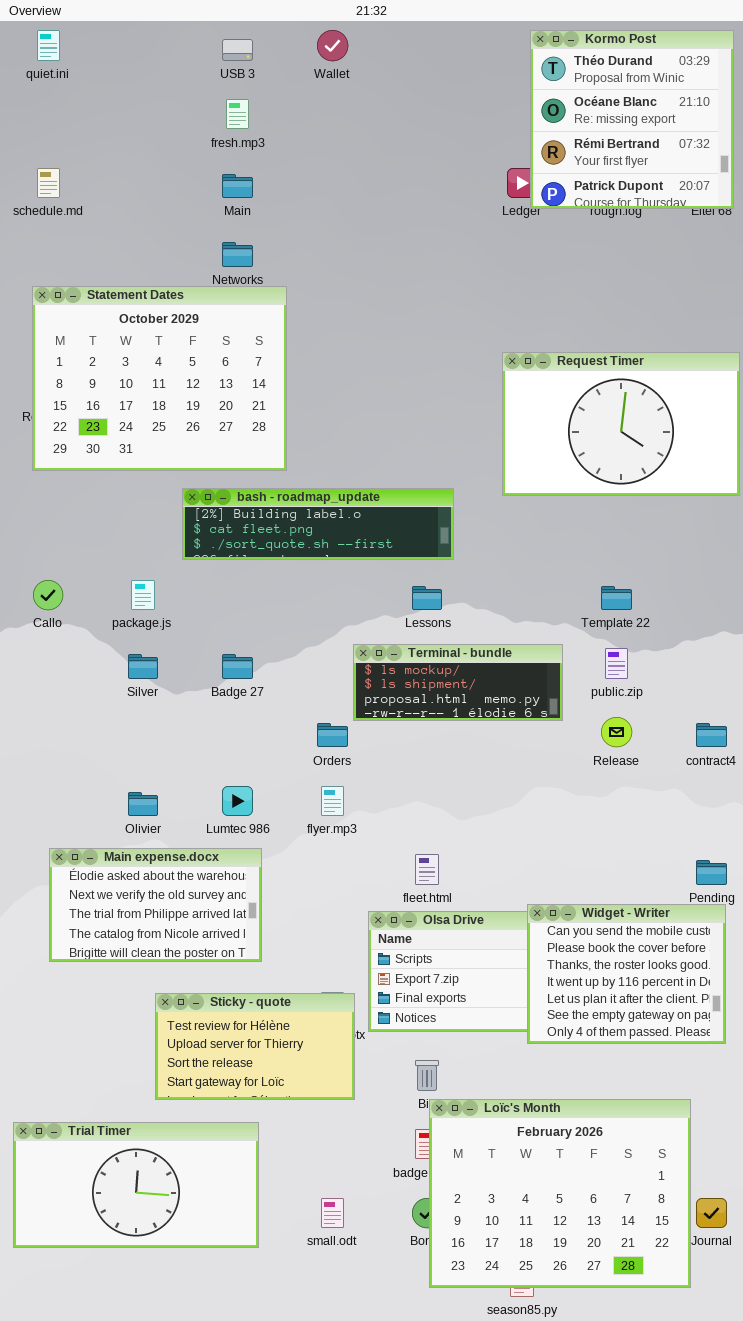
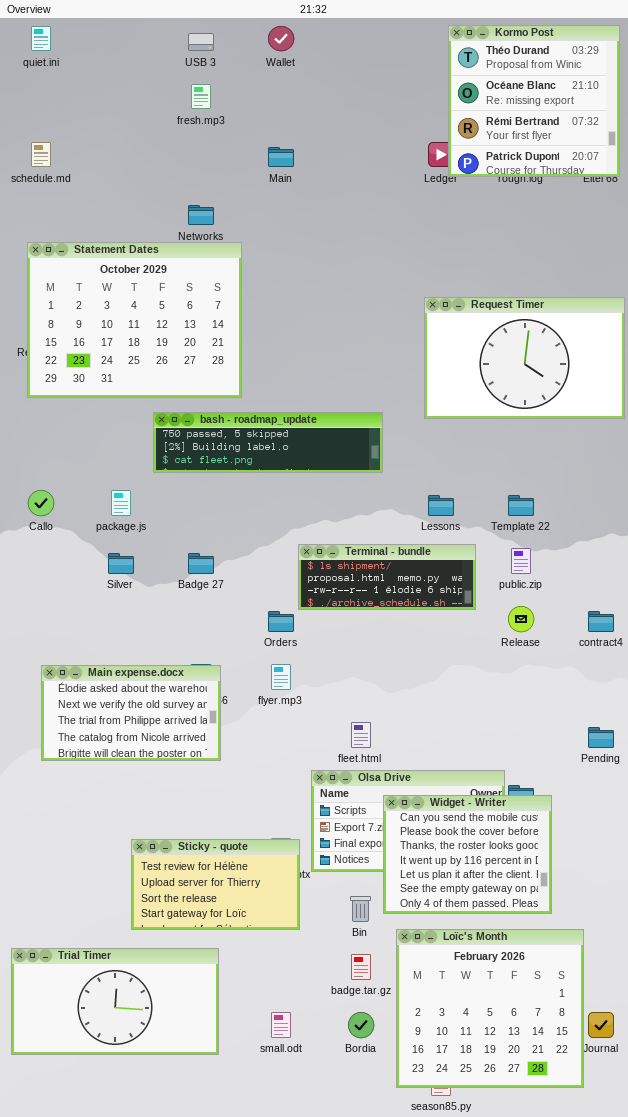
Main: [222,174,253,198] -> [268,147,294,167], moved
bash - roadmap_update: [182,488,454,560] -> [153,412,383,473], scrolled up 1 row
Lessons: [412,586,442,610] -> [428,495,454,516], moved
Terminal - bundle: [353,644,563,721] -> [298,544,476,610], scrolled down 1 row
Main expense.docx: [49,848,262,962] -> [41,665,221,761], moved
Widget - Writer: [527,904,726,1044] -> [383,795,552,914], moved
Loïc's Month: [429,1099,691,1288] -> [396,929,584,1088], resized

